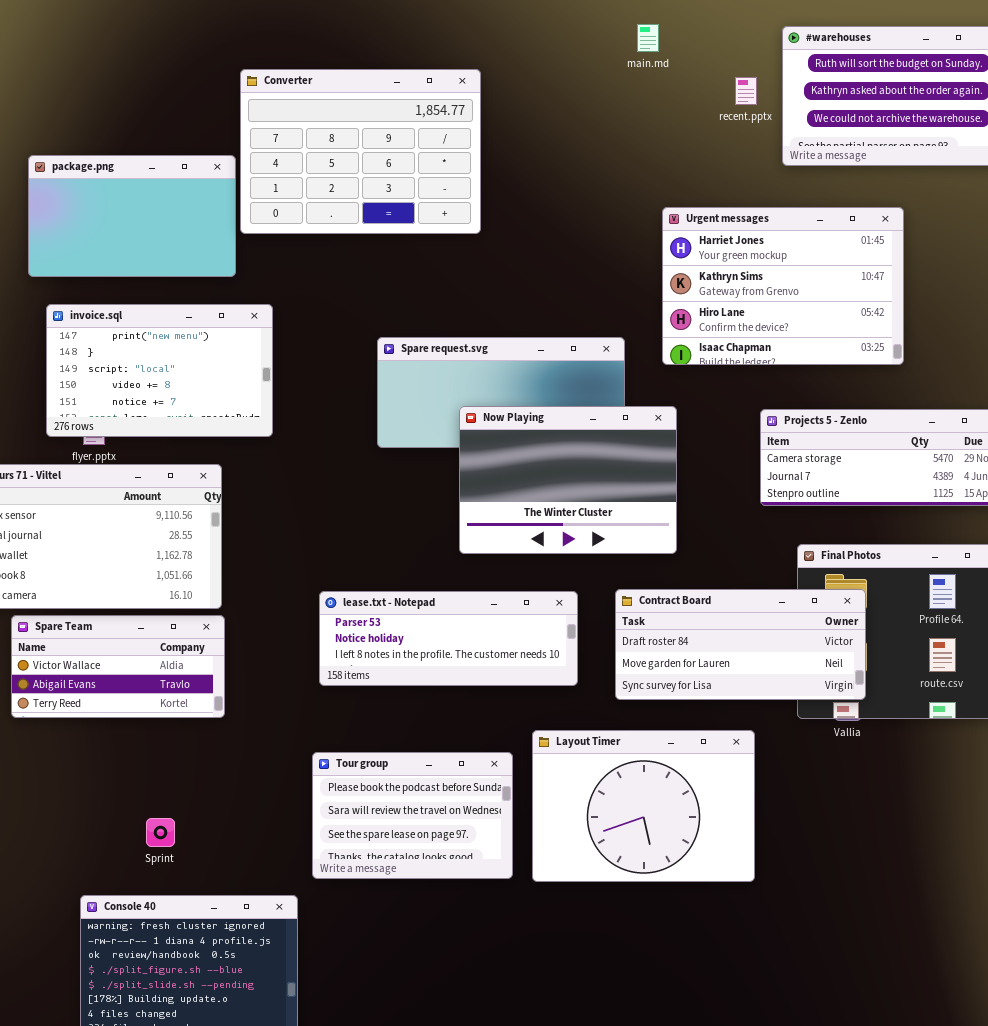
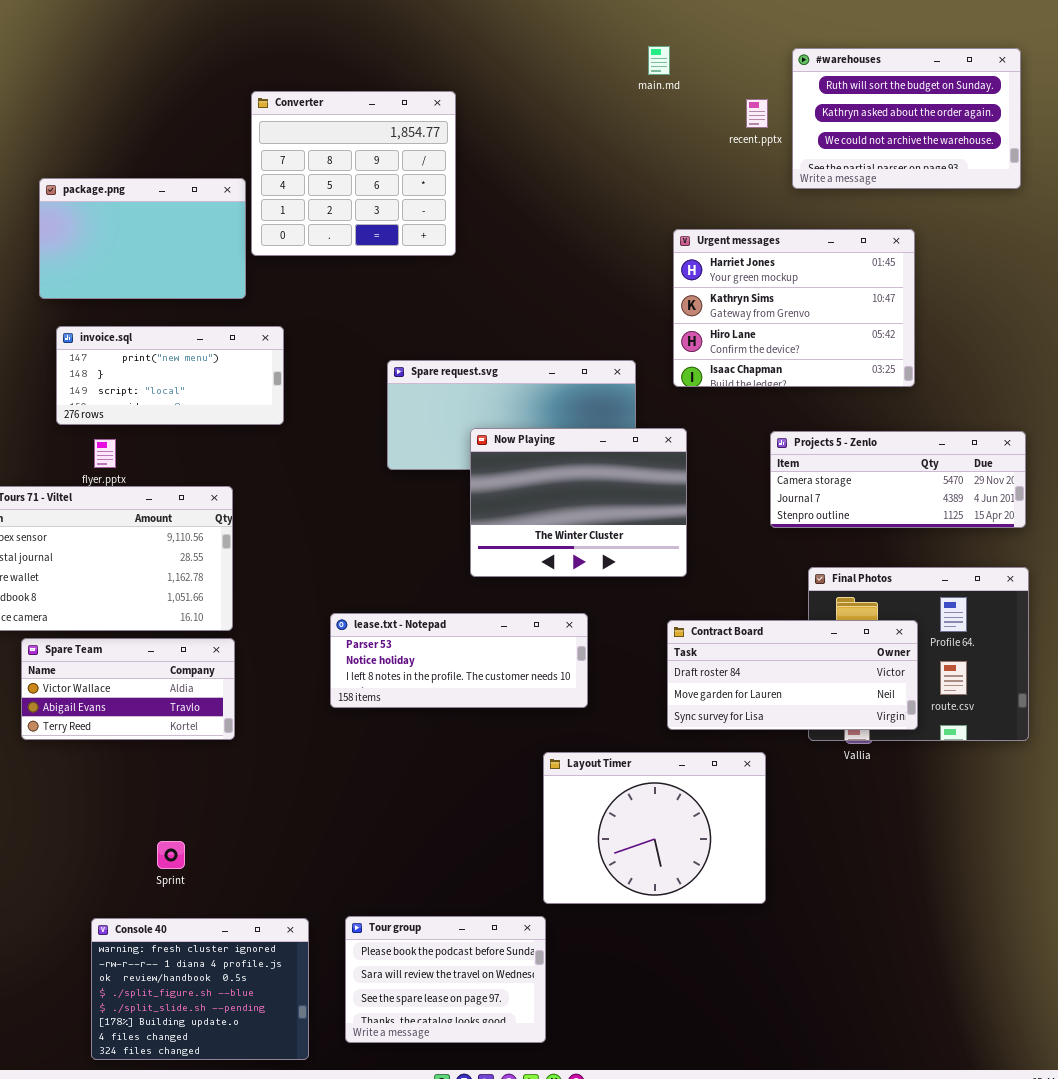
Converter: [240,69,481,234] -> [251,91,456,256], resized
invoice.sql: [46,304,273,437] -> [56,326,284,425], resized
Contract Board: [615,589,866,700] -> [667,620,918,730], moved
Tour group: [312,752,513,879] -> [345,916,546,1043], moved

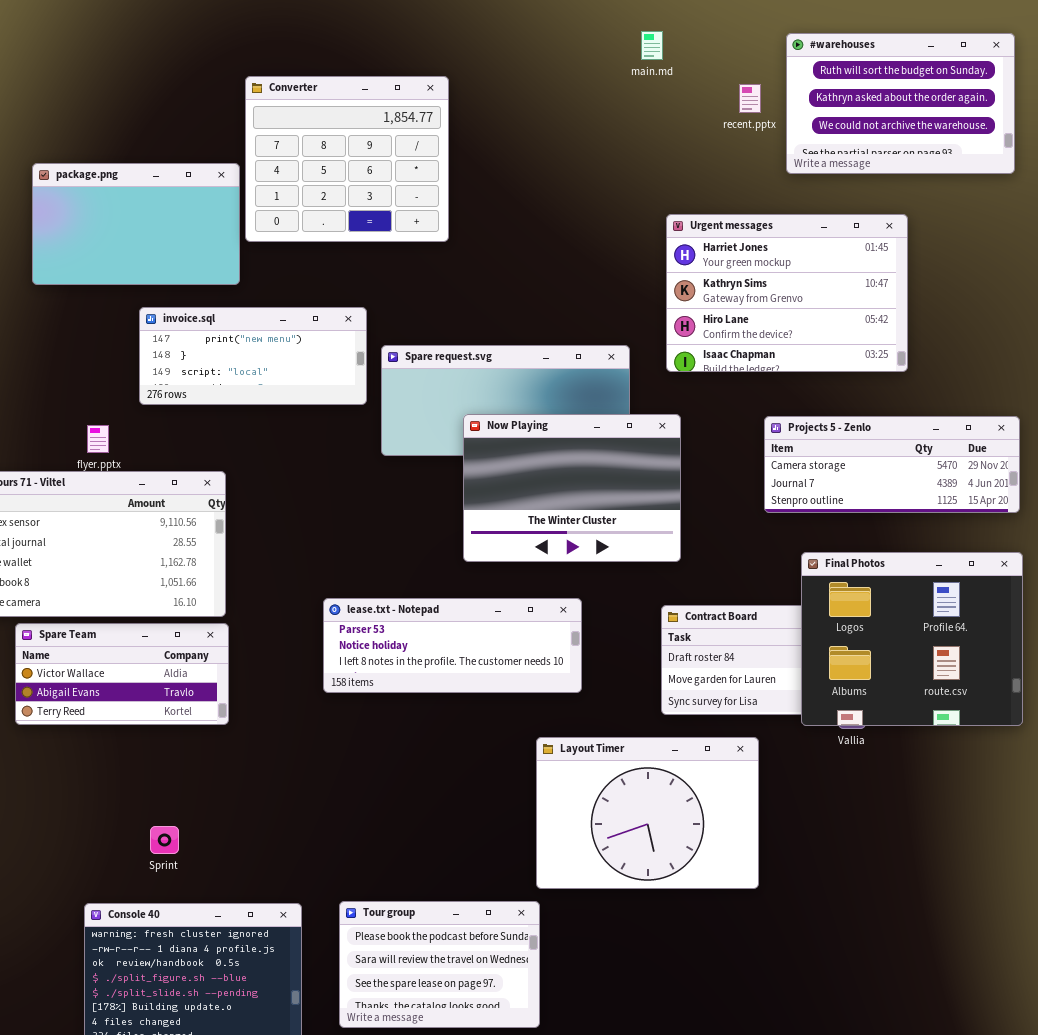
invoice.sql: [56,326,284,425] -> [139,307,367,405], moved
Final Photos: [808,567,1029,741] -> [801,552,1023,726], raised

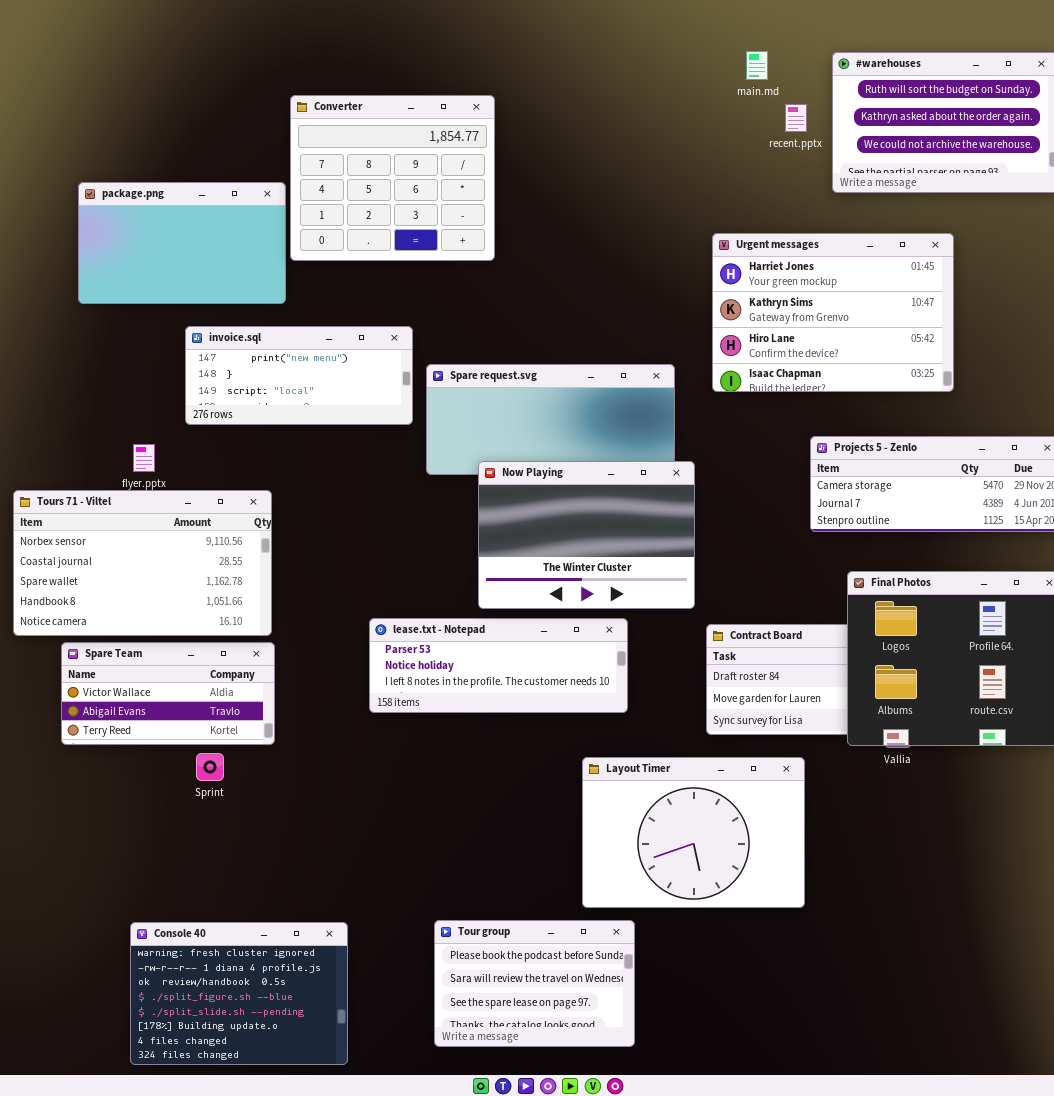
main.md: [641,31,663,60] -> [746,51,768,80], moved
Now Playing: [463,414,681,562] -> [478,461,695,609], moved
Sprint: [150,826,179,854] -> [196,753,224,781], moved
Tour group: [339,901,540,1028] -> [434,920,635,1047], moved

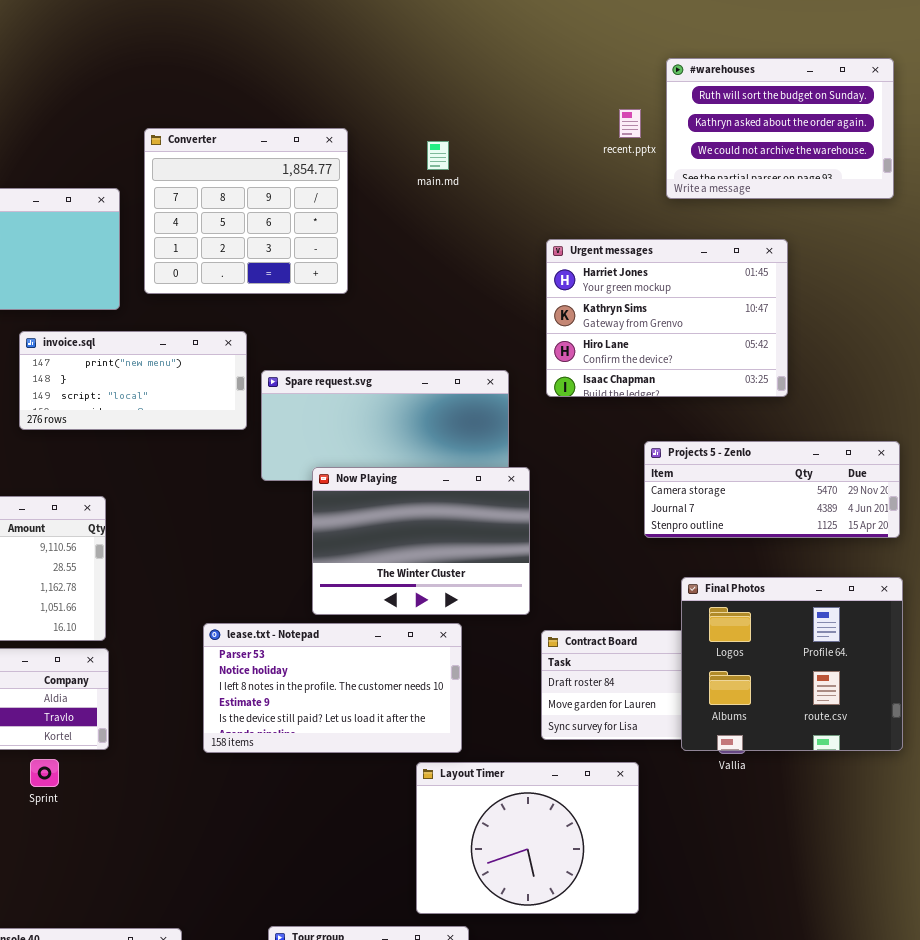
main.md: [746,51,768,80] -> [427,141,449,170], moved
Converter: [290,95,495,261] -> [144,128,348,294], moved
lease.txt - Notepad: [369,618,628,713] -> [203,623,462,753], resized

